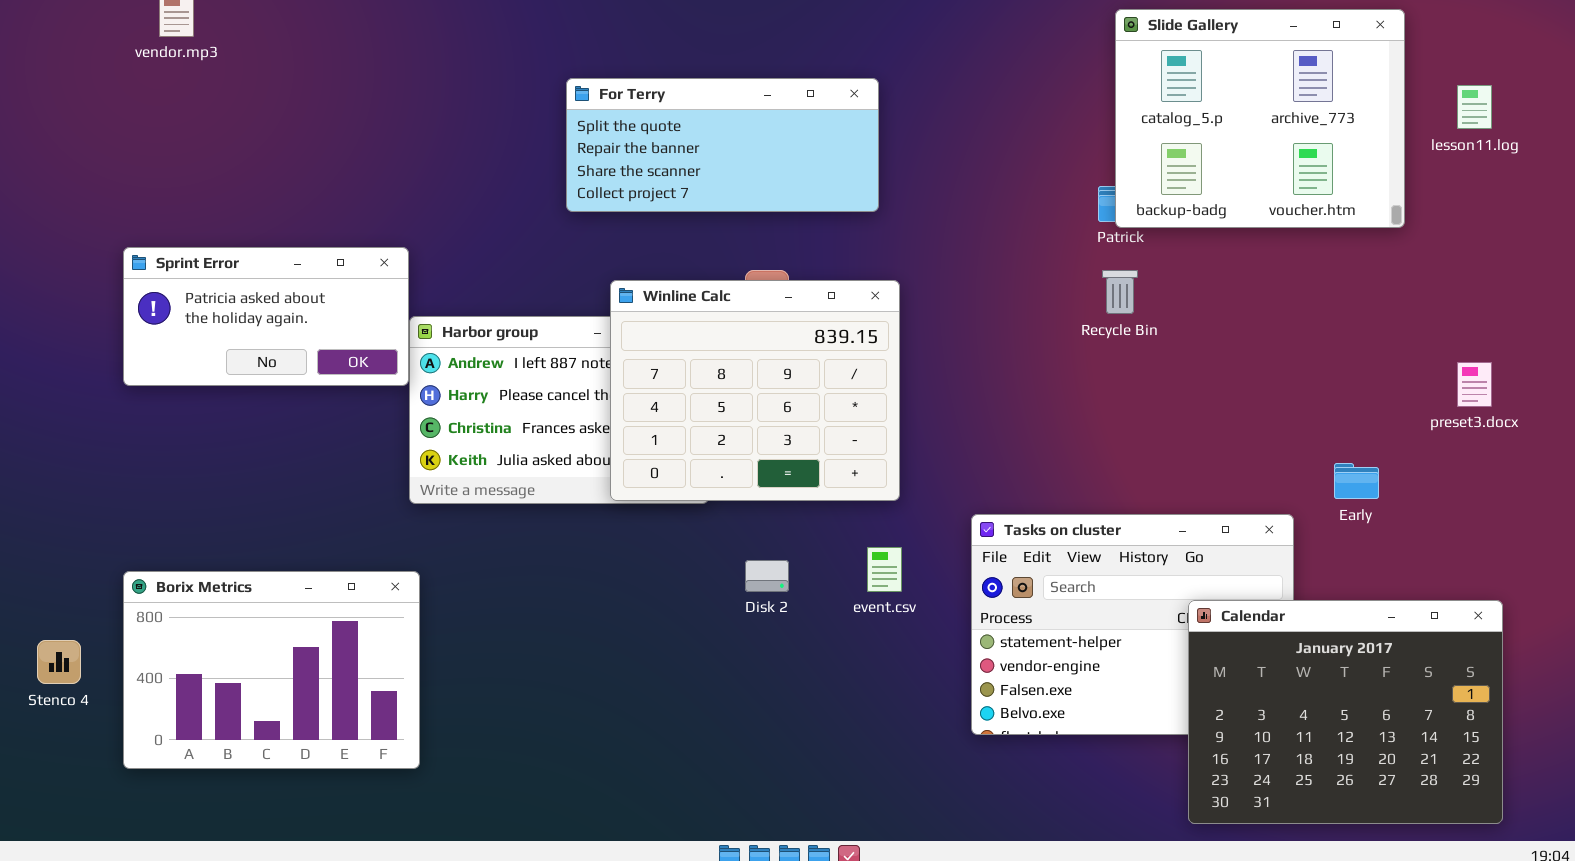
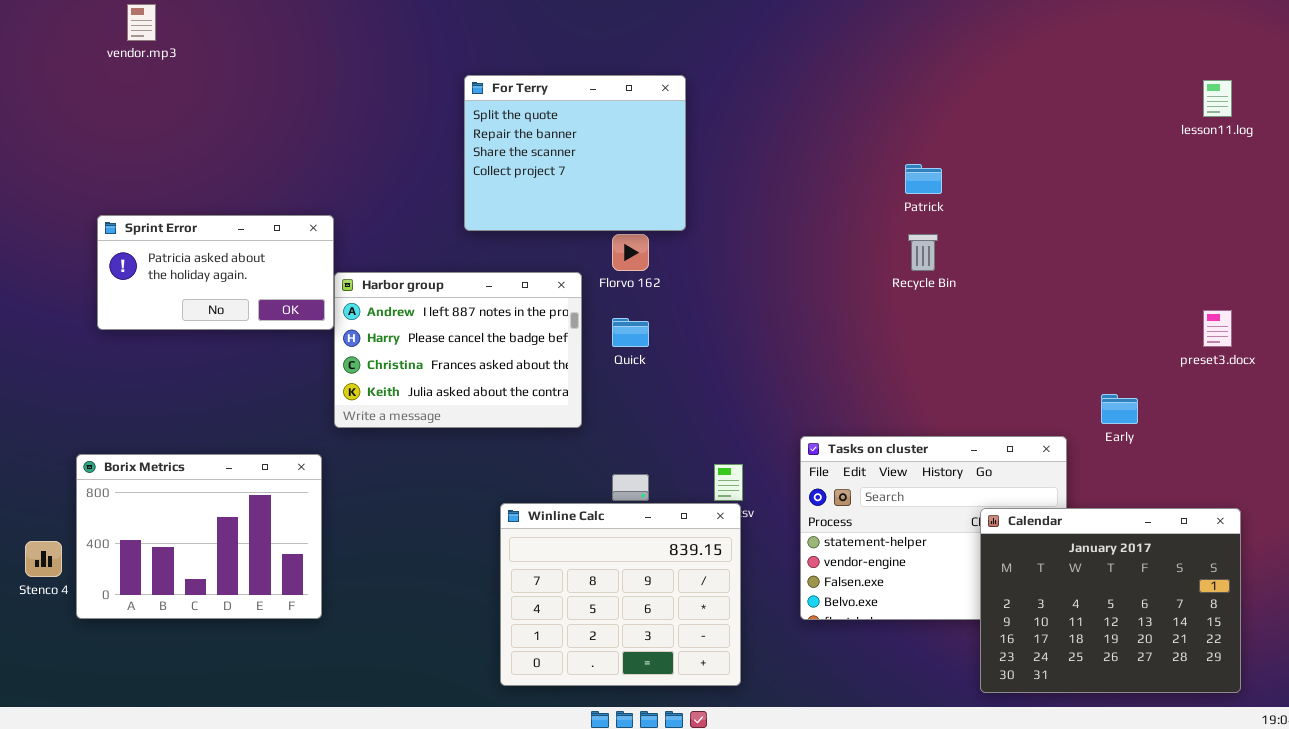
Slide Gallery: [1115,9,1405,228] -> none, closed
For Terry: [566,78,879,212] -> [464,75,686,231], resized
Winline Calc: [610,280,900,501] -> [500,503,741,686], moved
Borix Metrics: [123,571,420,769] -> [76,454,322,619], moved

